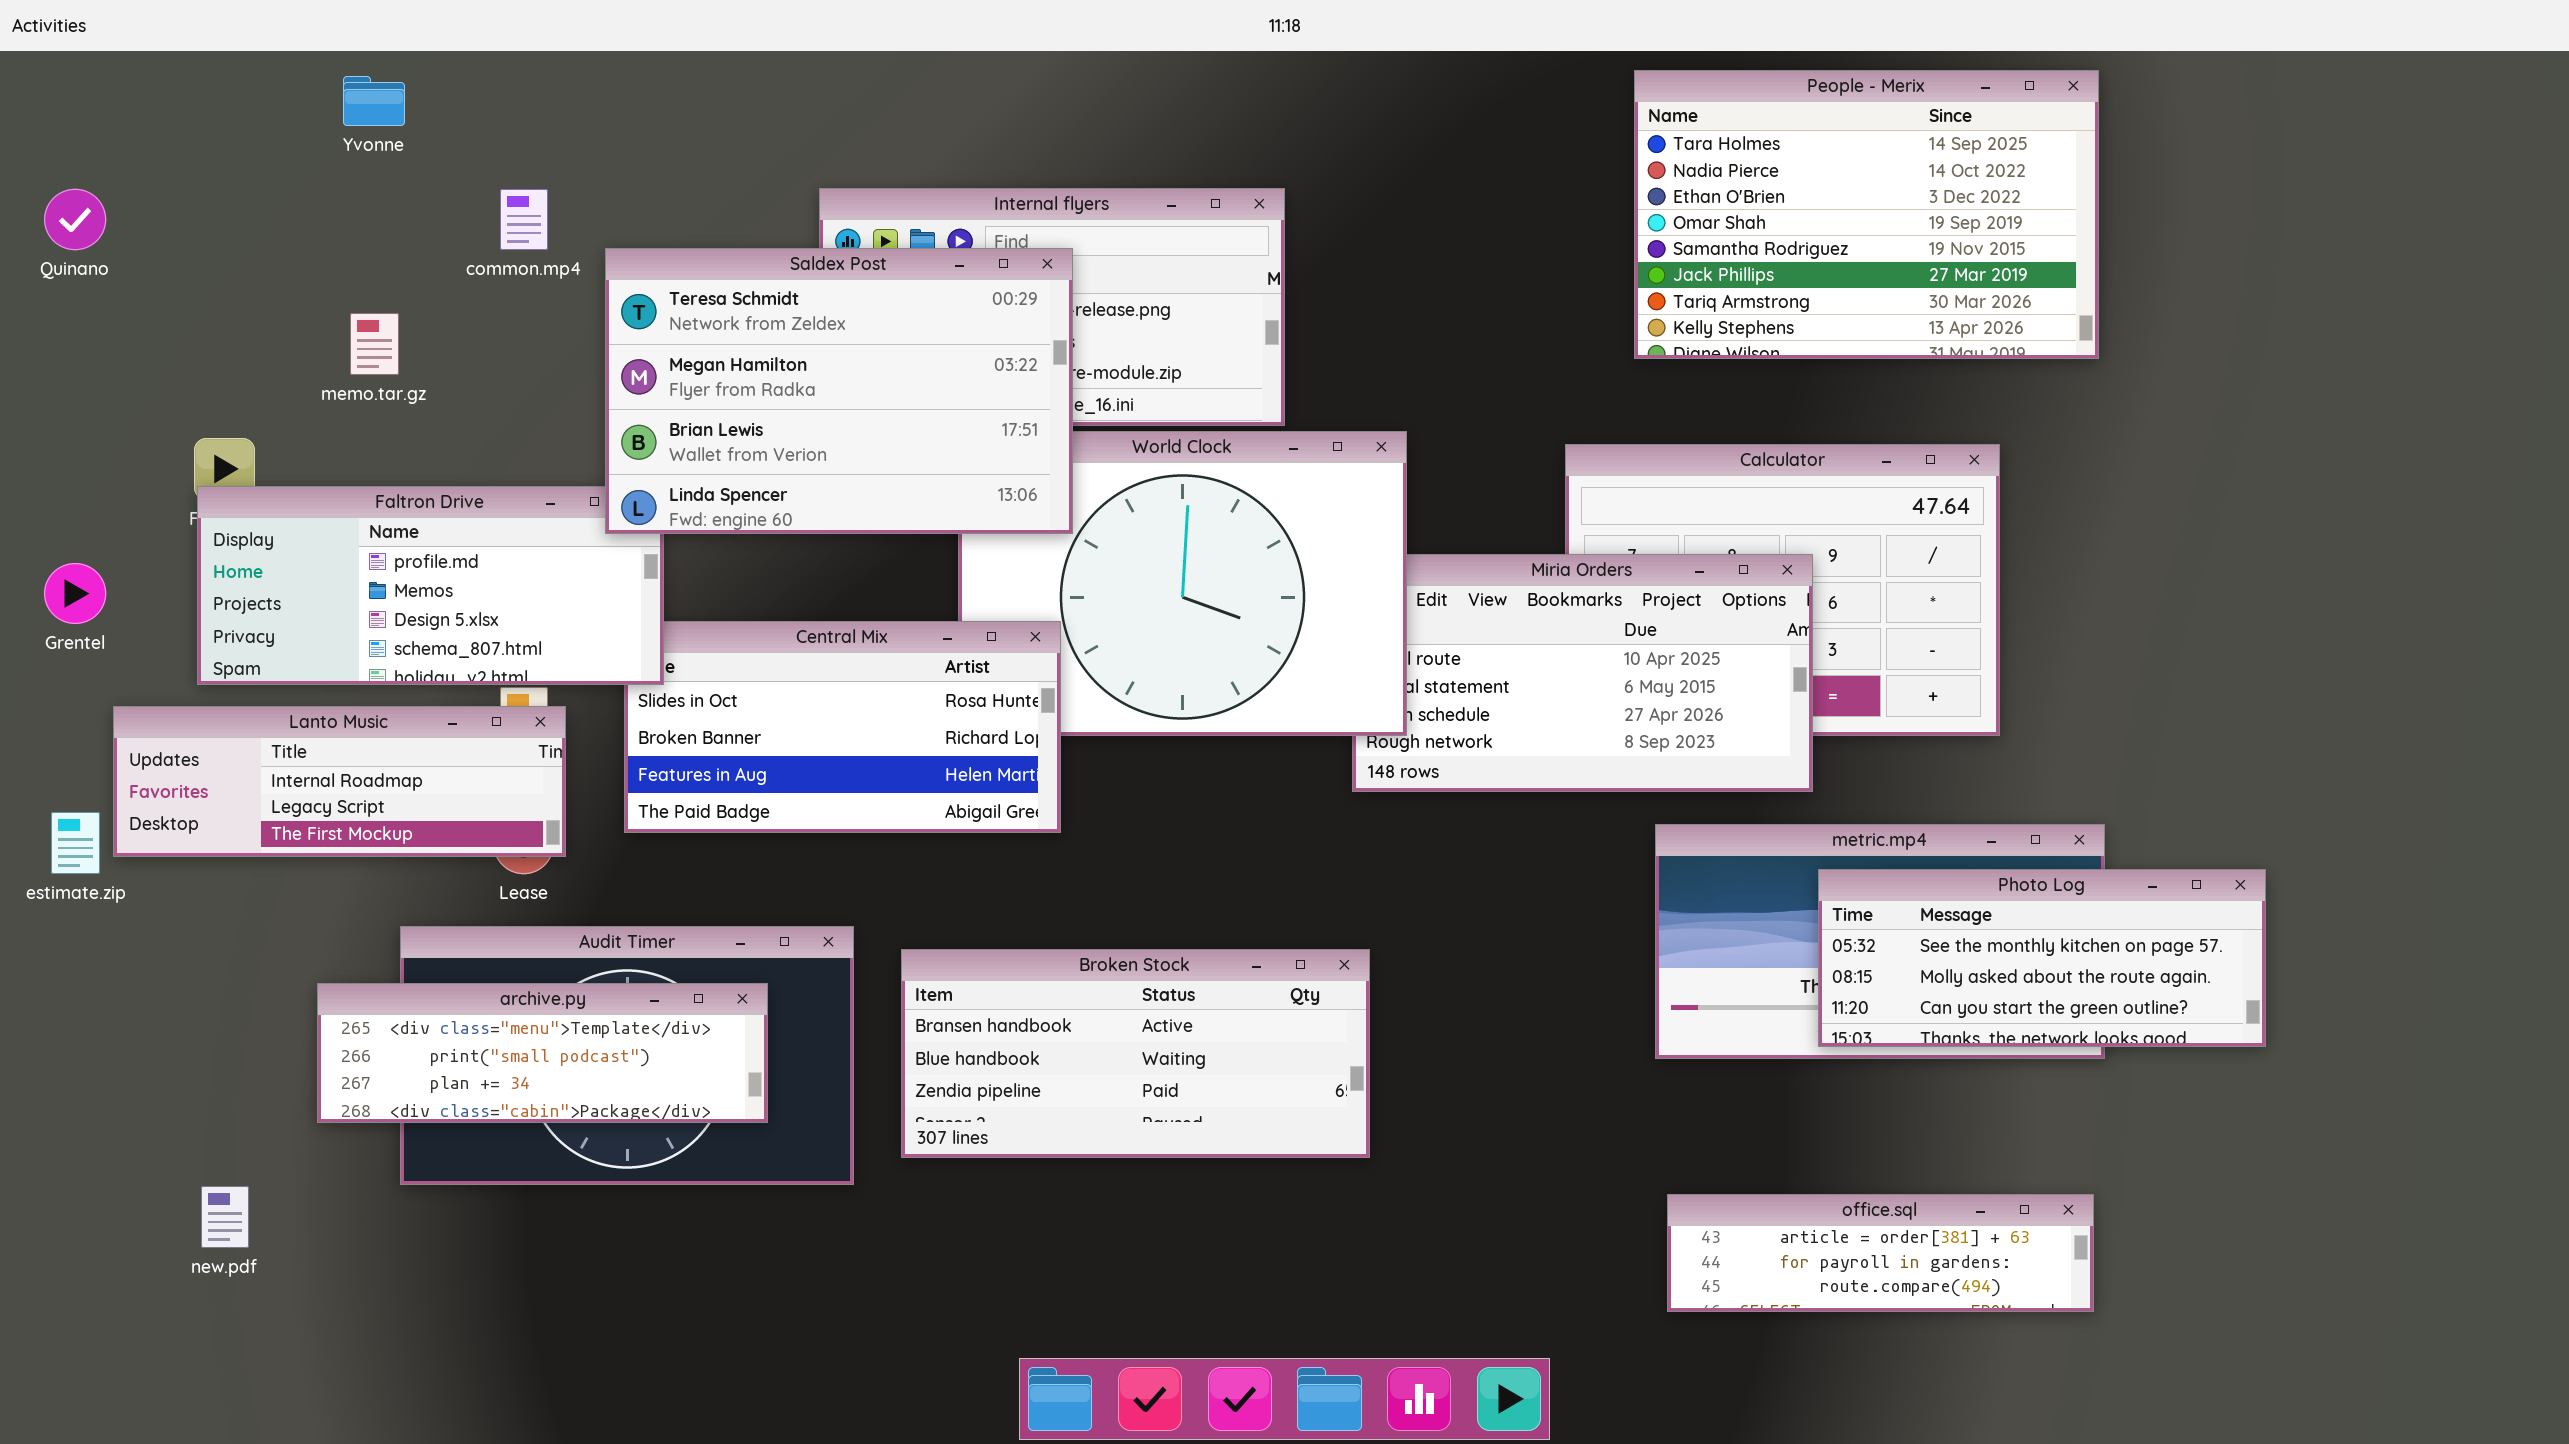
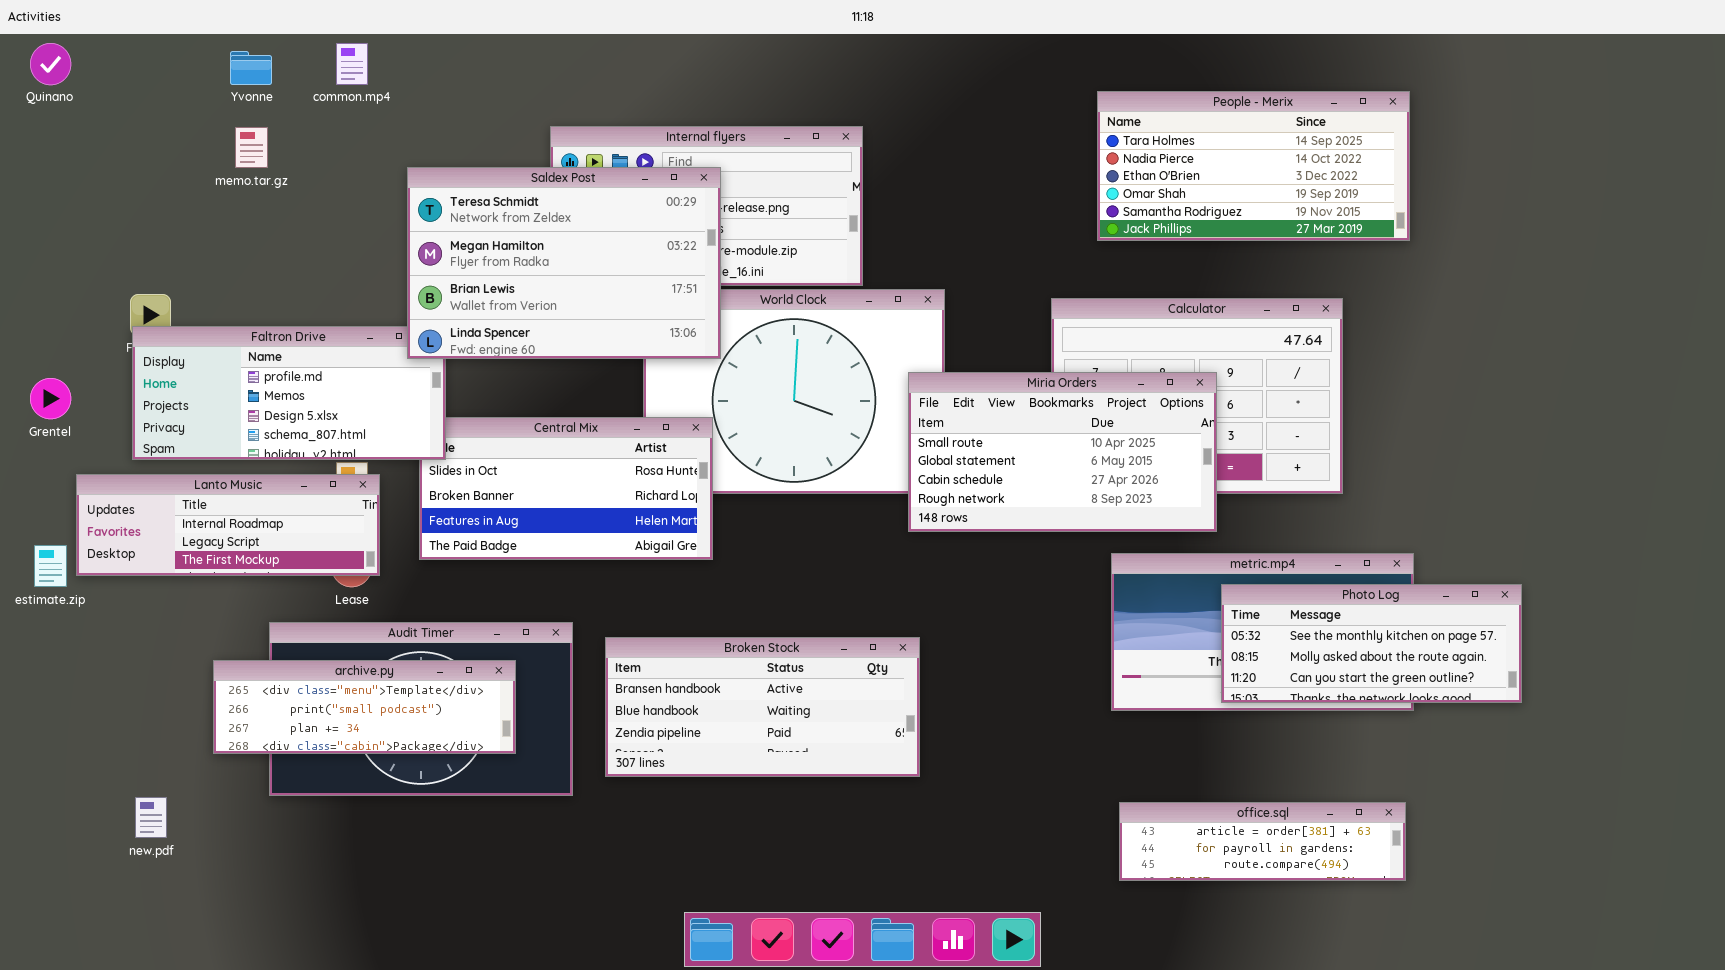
People - Merix: [1634,70,2099,359] -> [1097,91,1410,241], resized
Quinano: [44,189,106,250] -> [30,43,71,85], moved
common.mp4: [500,189,548,250] -> [336,43,368,85], moved
memo.tar.gz: [350,313,399,375] -> [235,127,268,168], moved
Miria Orders: [1352,554,1813,792] -> [908,372,1217,532], raised

